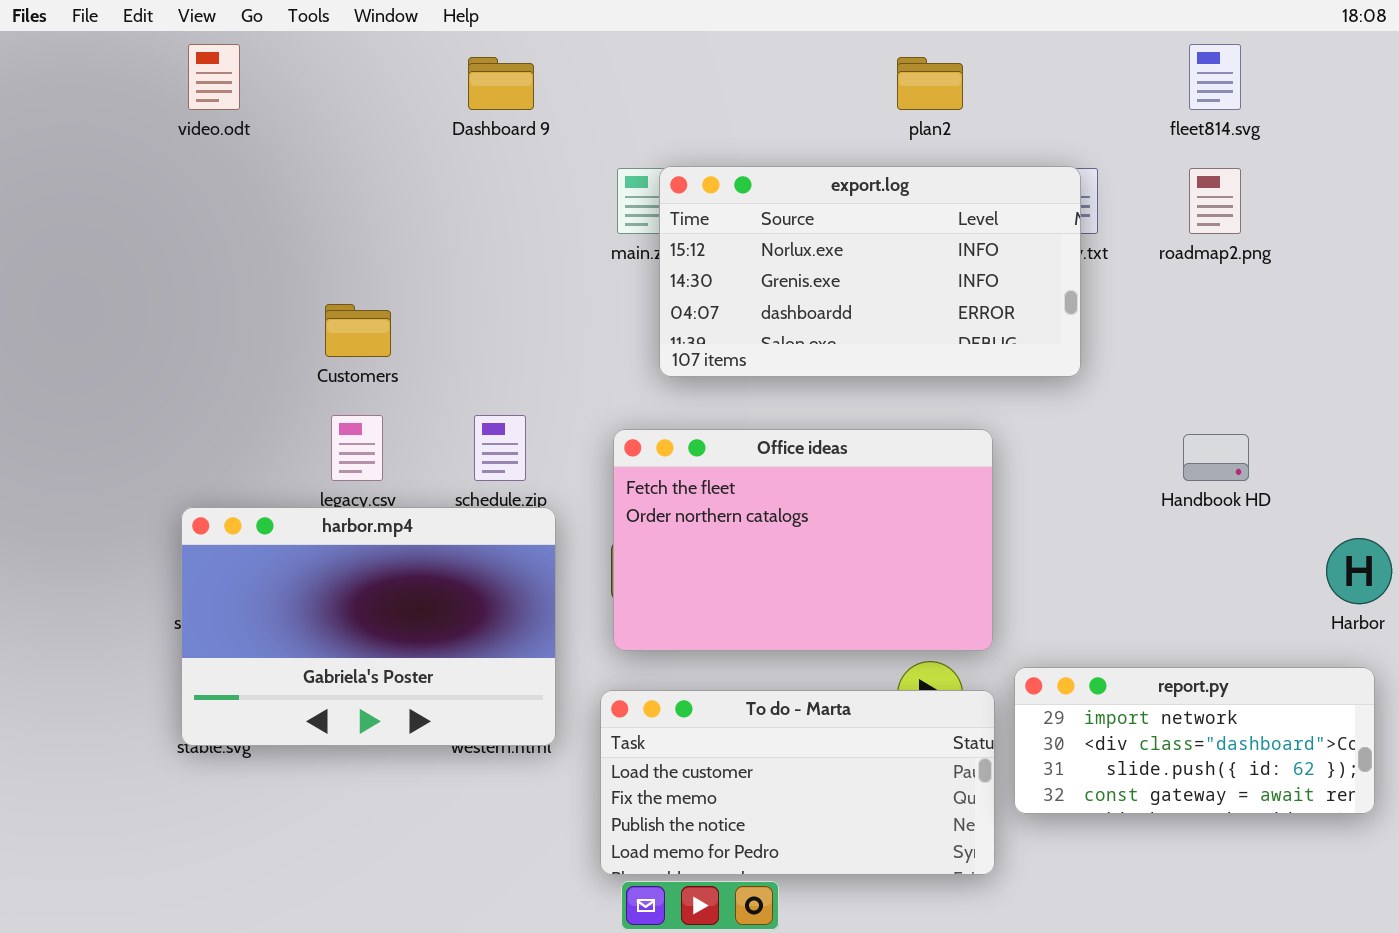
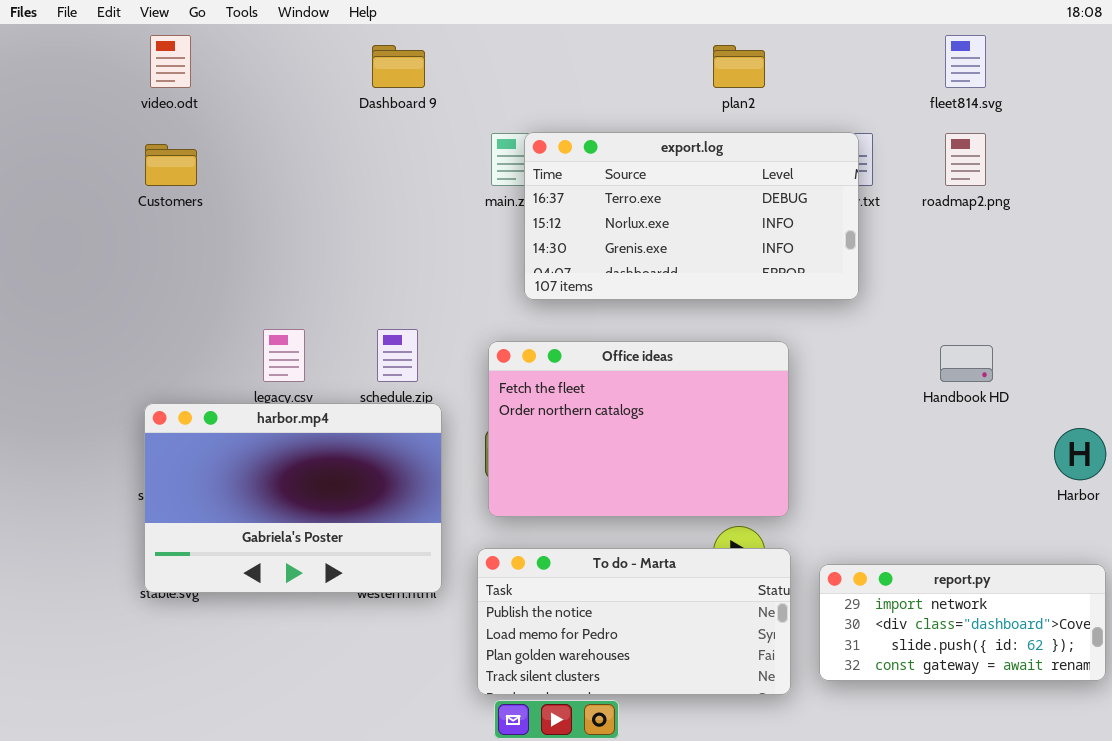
export.log: [659,166,1081,377] -> [524,132,859,300], scrolled up 1 row
Customers: [325,304,391,357] -> [145,144,197,186], moved
report.py: [1014,667,1375,814] -> [819,564,1106,681], moved
To do - Marta: [600,690,995,875] -> [477,548,791,695], scrolled down 2 rows

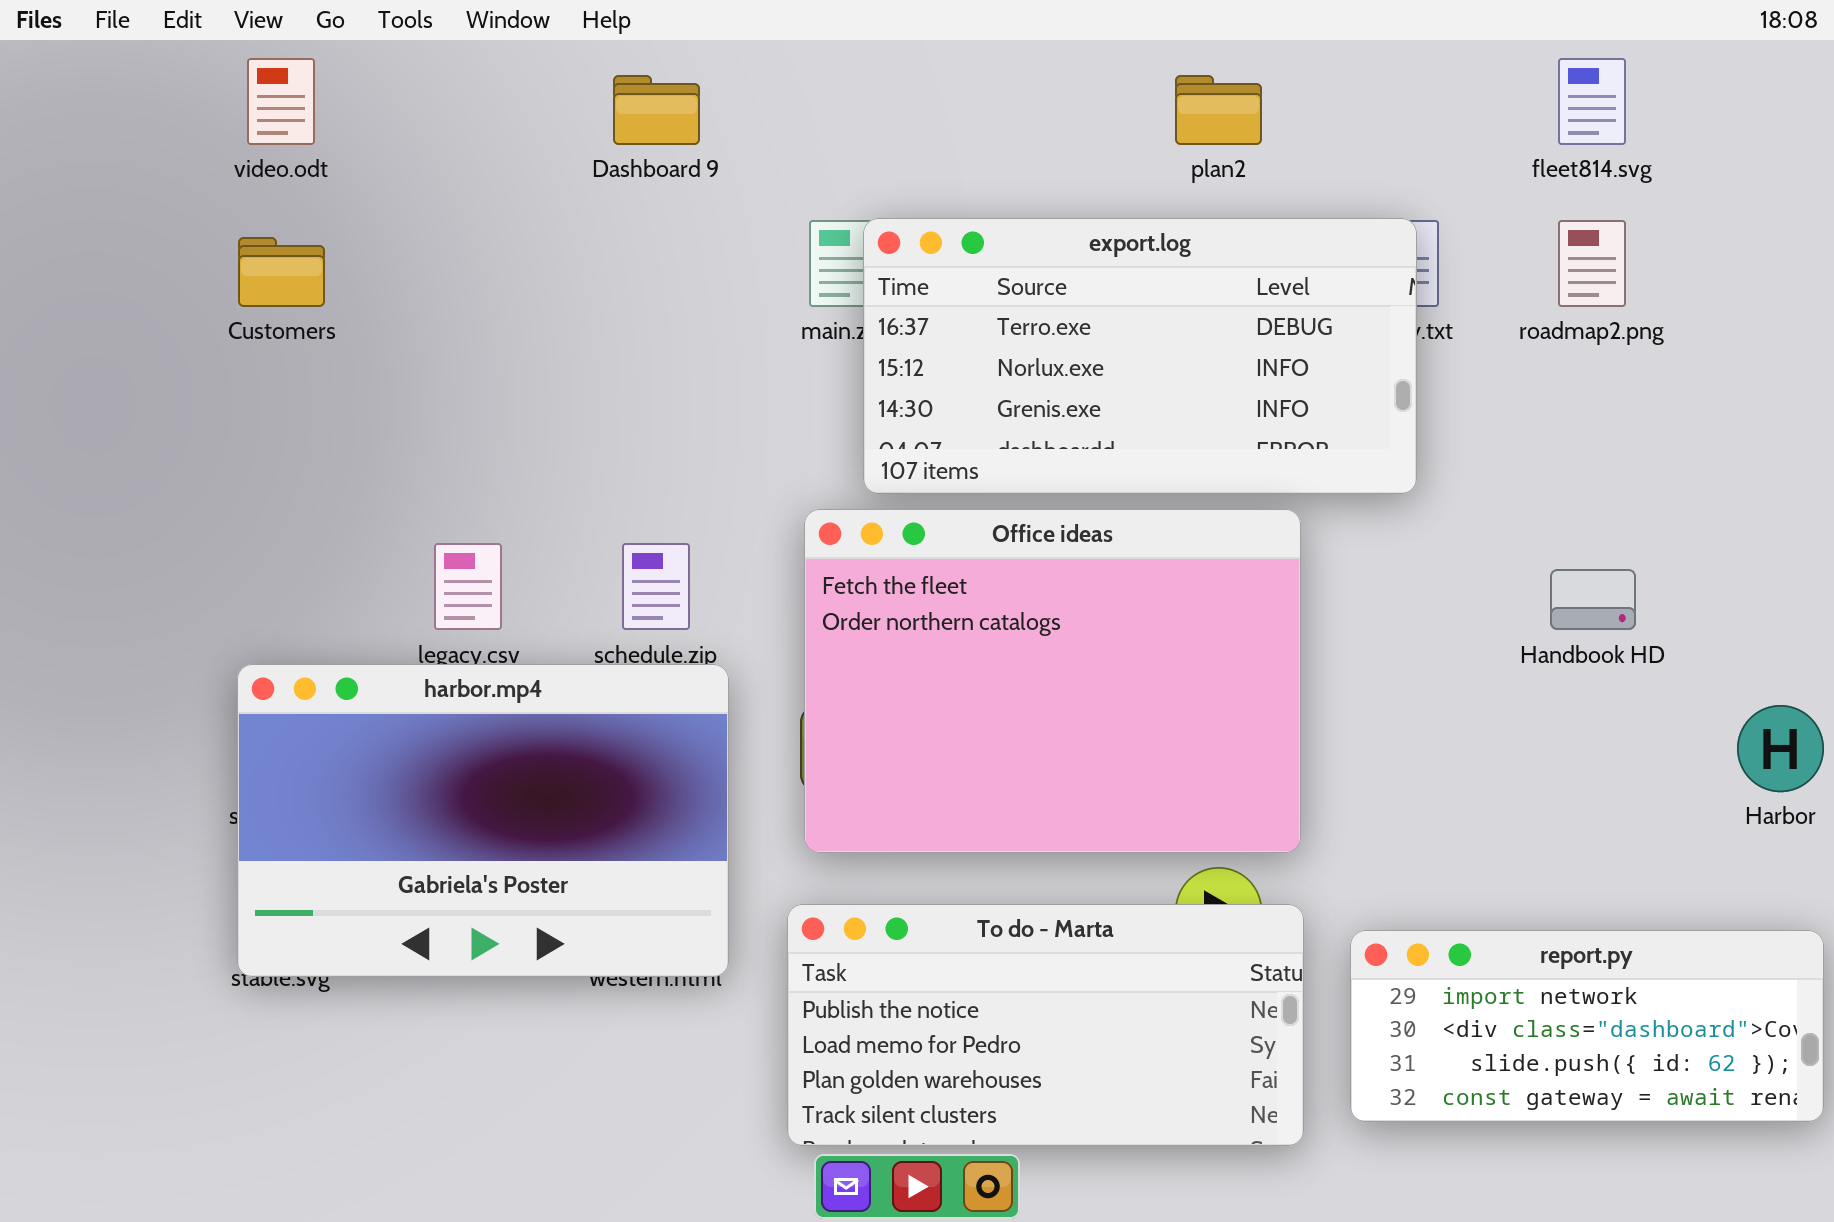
Office ideas: [488,341,789,517] -> [804,509,1301,853], resized

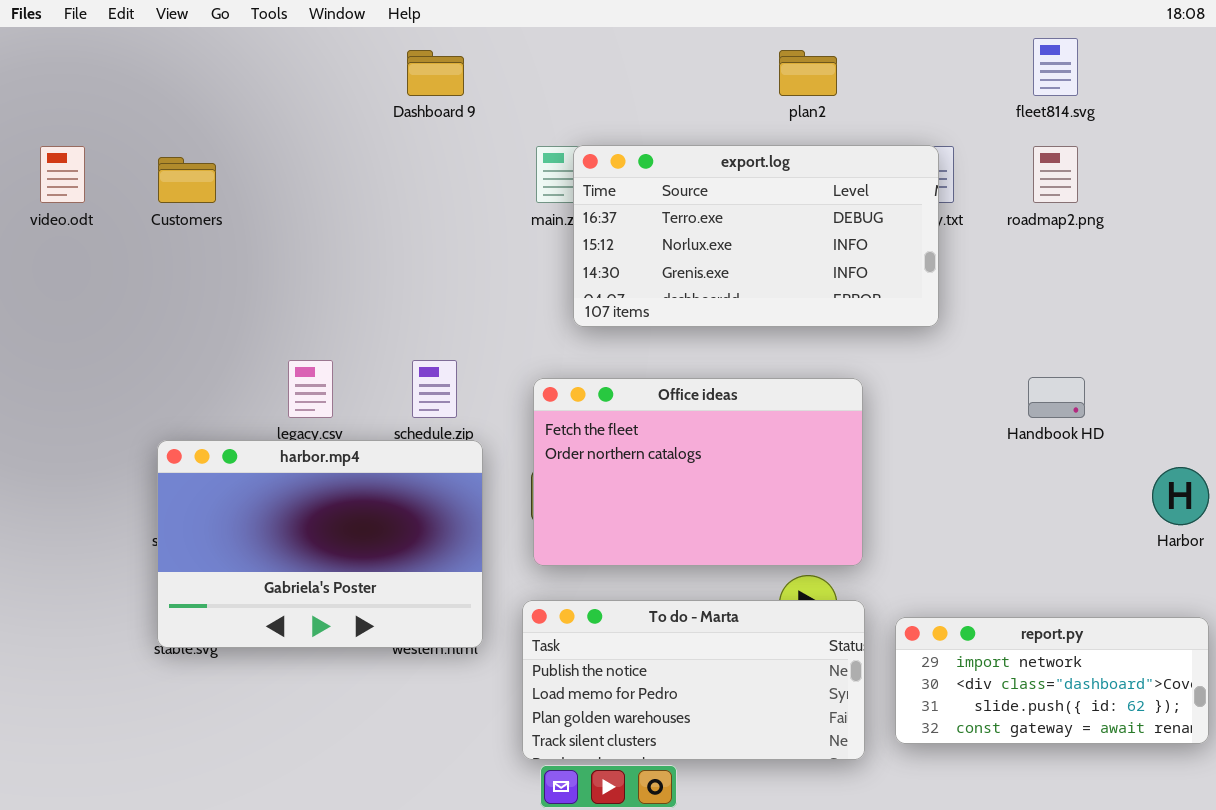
video.odt: [247,58,315,145] -> [40,146,85,203], moved
Office ideas: [804,509,1301,853] -> [533,378,863,566], resized

